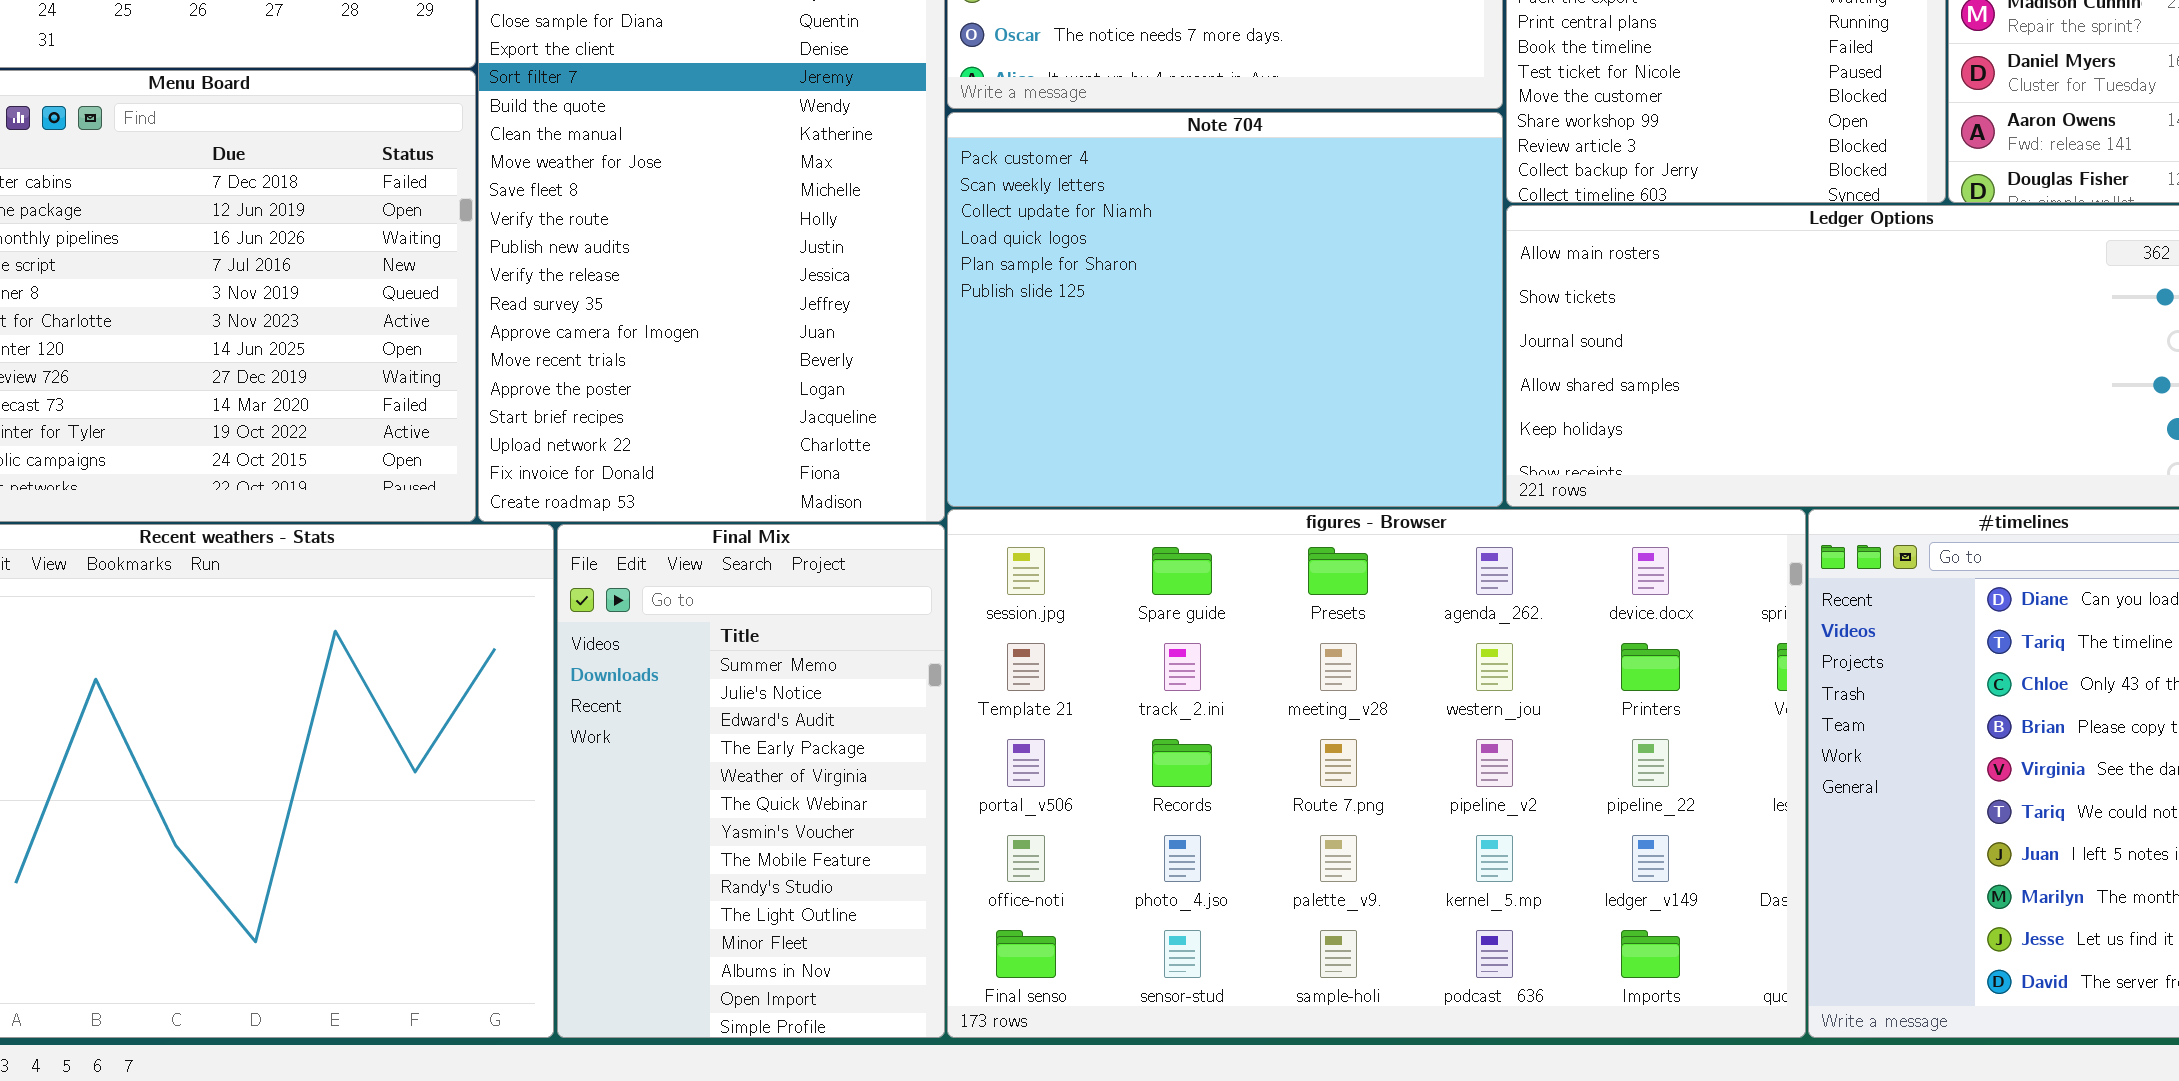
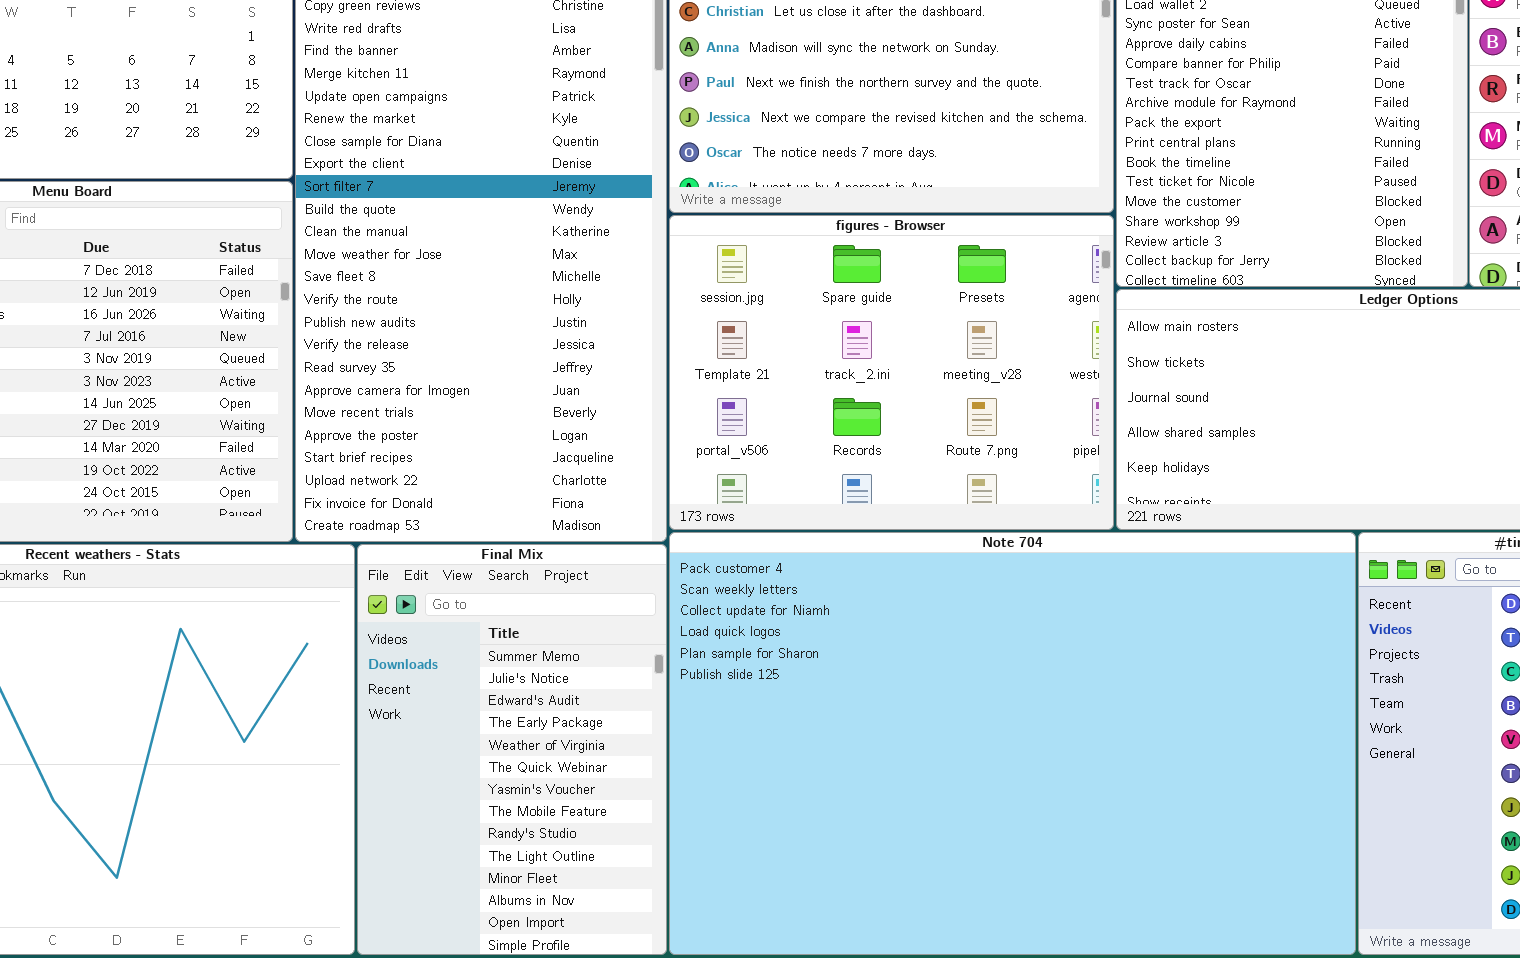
Note 704: [947,112,1503,507] -> [669,532,1356,955], moved, resized
figures - Browser: [947,509,1806,1038] -> [669,215,1114,530], moved, resized

